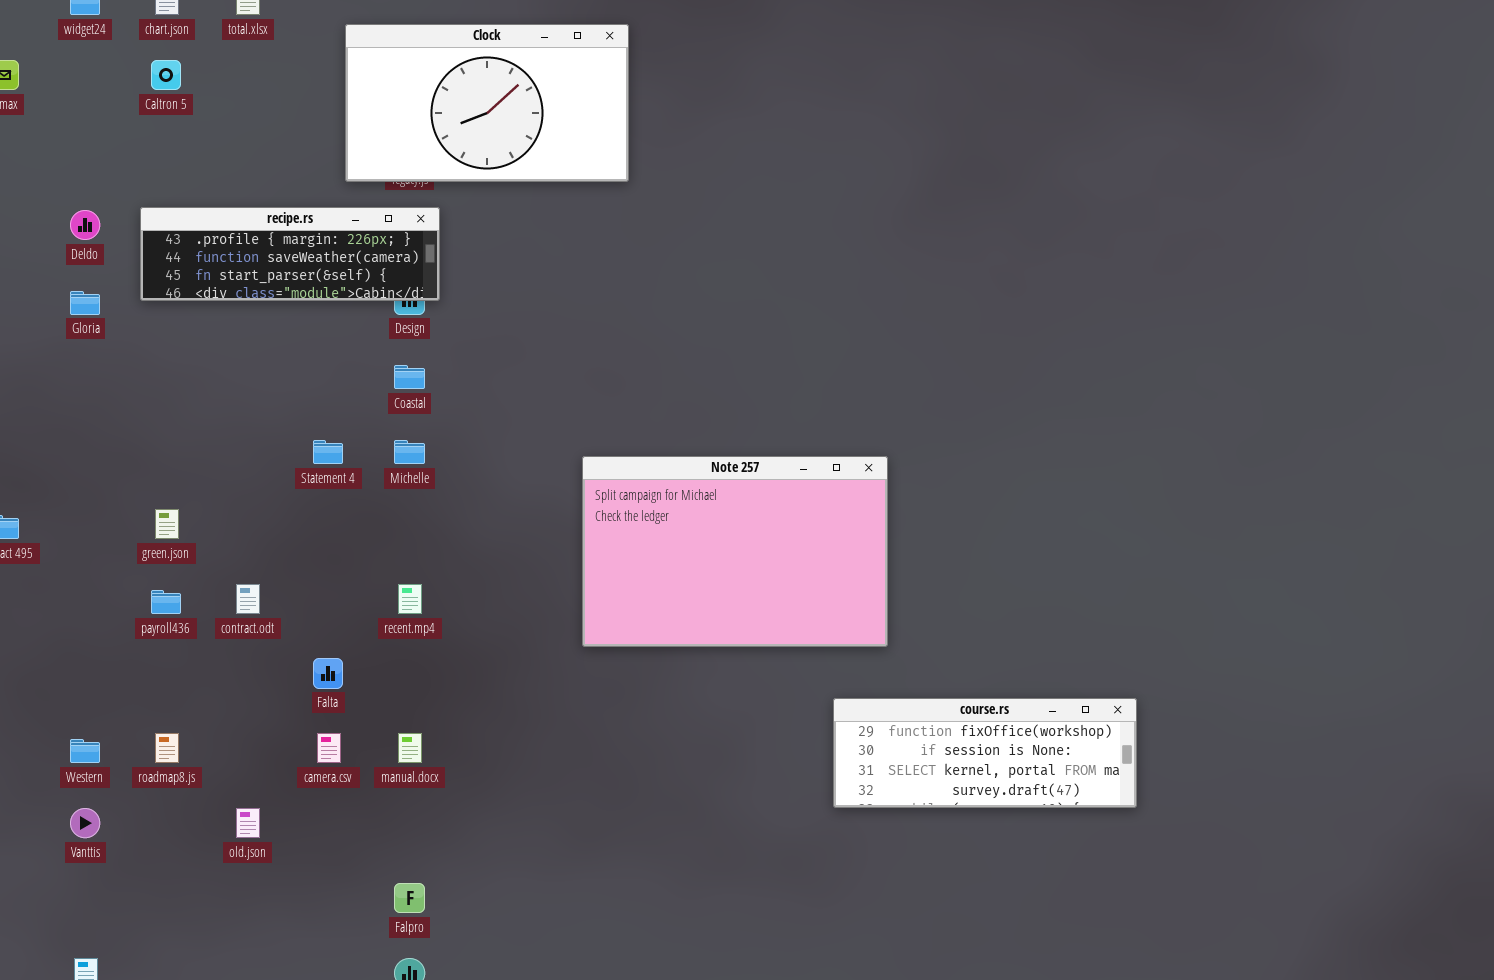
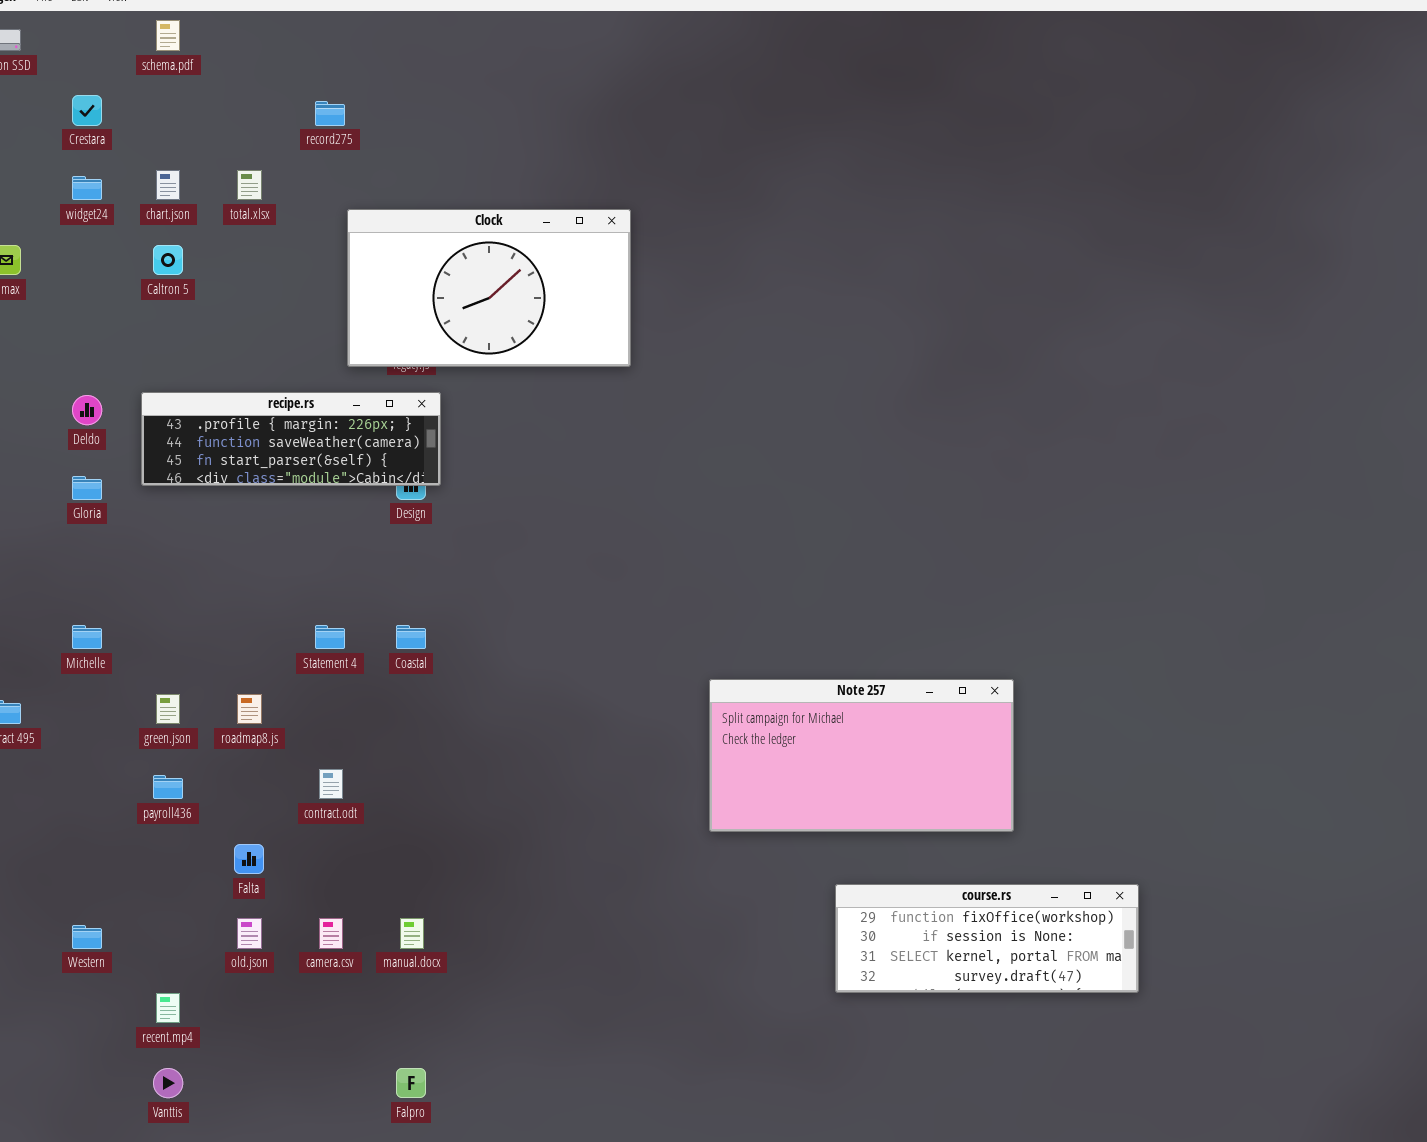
Coastal: [394,365,425,389] -> [396,625,426,649], moved
Michelle: [394,440,425,464] -> [72,625,102,649], moved
Note 257: [582,456,888,647] -> [709,679,1014,832], moved, resized
contract.odt: [236,584,260,614] -> [319,769,343,799], moved
recent.mp4: [398,584,422,614] -> [156,993,180,1023], moved
Falta: [313,658,343,689] -> [234,844,264,874], moved
roadmap8.js: [155,733,179,763] -> [237,694,262,724], moved
Vanttis: [70,808,100,838] -> [153,1068,183,1098], moved
old.json: [236,808,260,838] -> [237,918,262,949], moved

